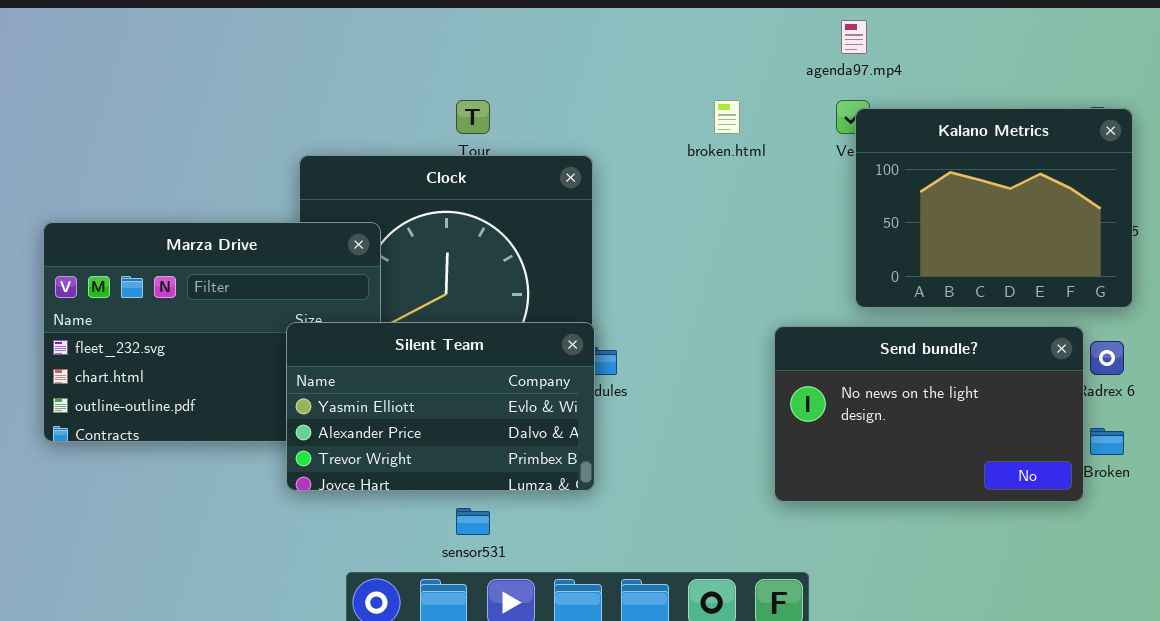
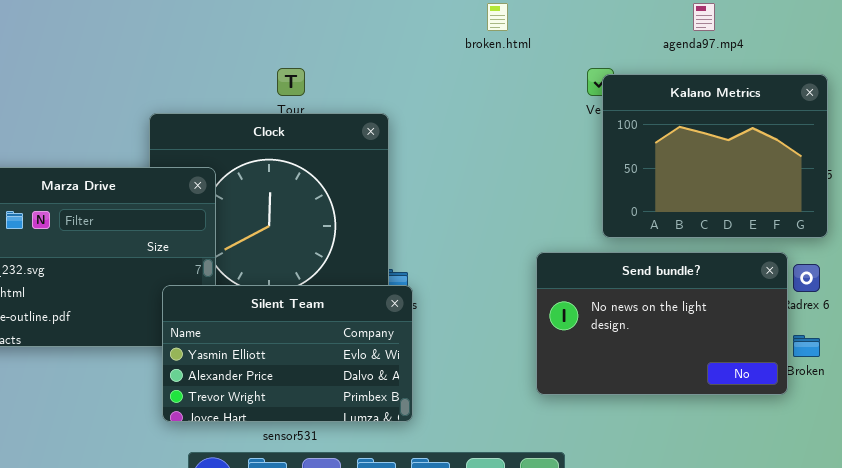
agenda97.mp4: [841,20,867,54] -> [693,3,715,31], moved
broken.html: [714,100,740,134] -> [487,3,508,31], moved
Silent Team: [286,322,595,491] -> [162,285,413,422], moved

